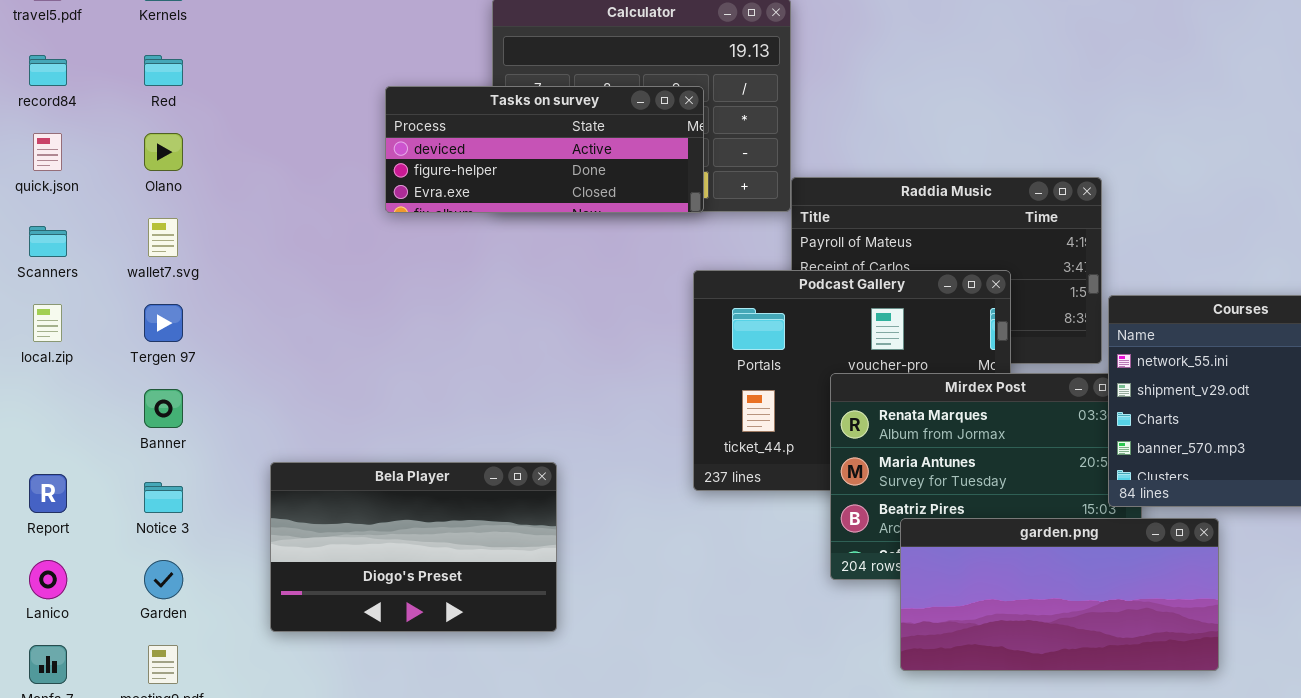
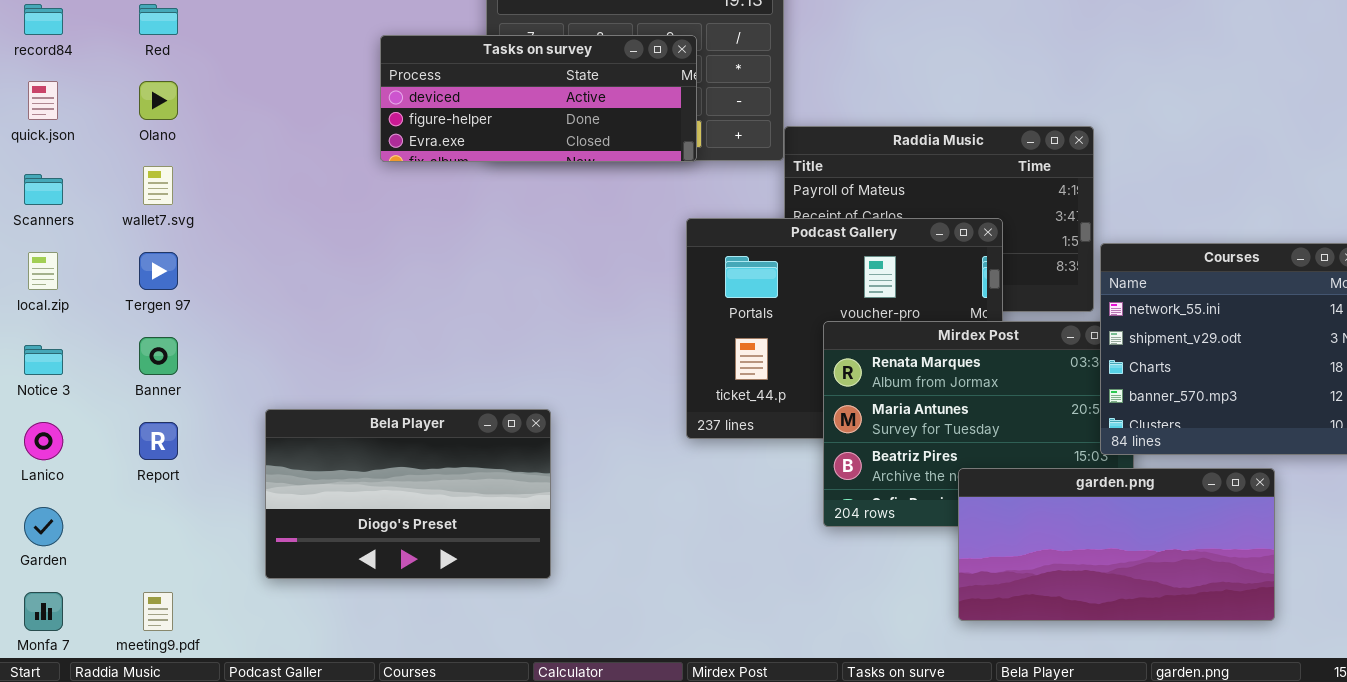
Report: [29,474,67,513] -> [139,422,178,460], moved
Notice 3: [144,482,183,513] -> [24,345,63,375], moved
garden.png: [900,518,1219,671] -> [958,468,1275,621], moved
Lanico: [29,560,67,599] -> [24,422,63,460], moved
Garden: [144,560,183,599] -> [24,507,63,546], moved

